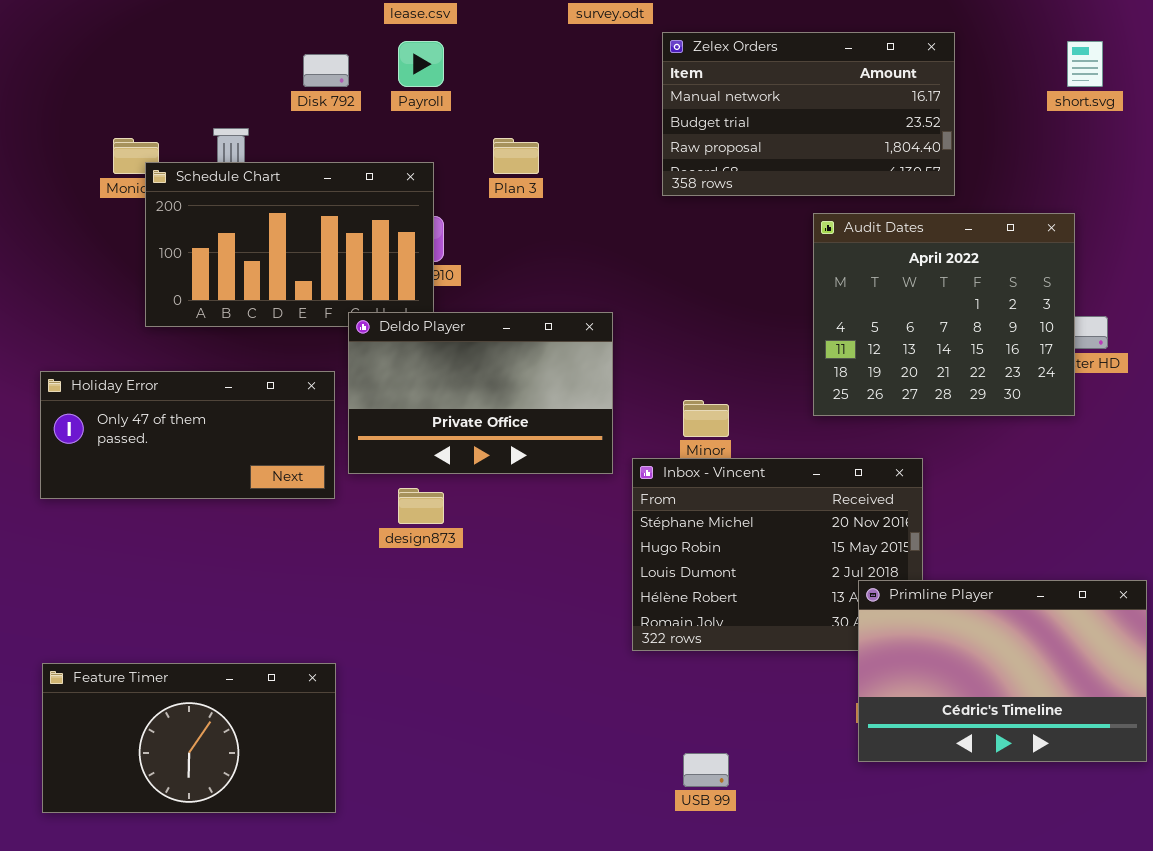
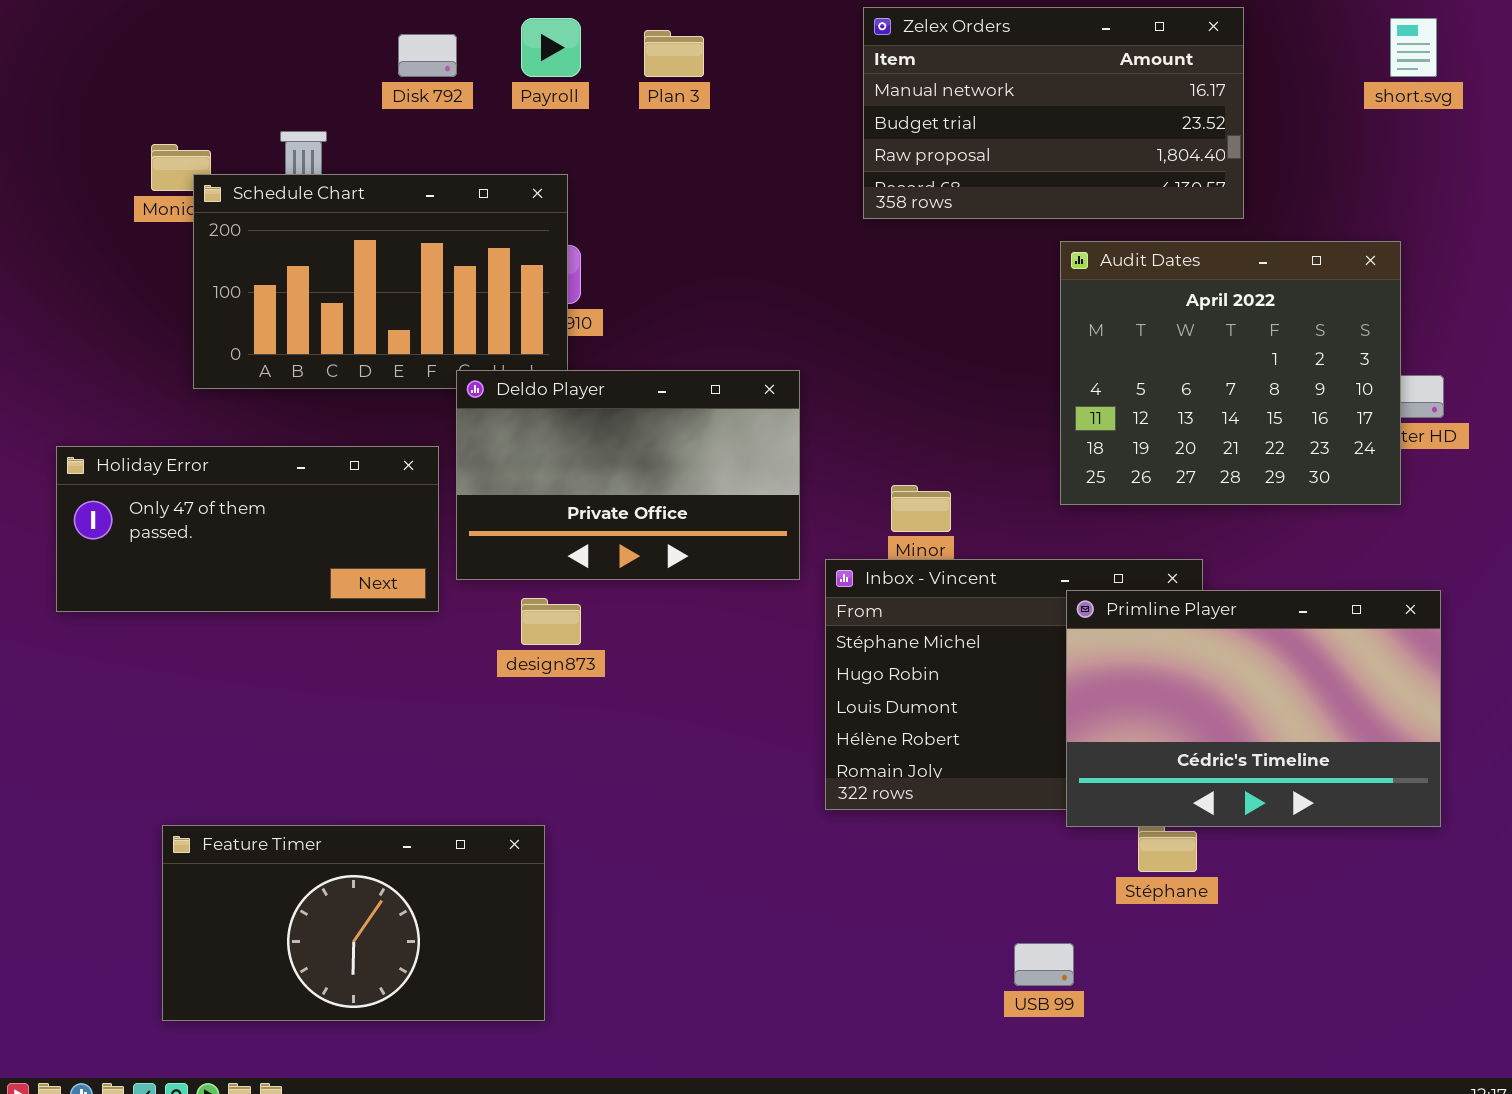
Plan 3: [493,138,539,174] -> [644,30,704,77], moved
Primline Player: [858,580,1147,762] -> [1066,590,1441,827], moved
Feature Timer: [42,663,336,813] -> [162,825,545,1021], moved
USB 99: [683,753,729,787] -> [1014,943,1074,986], moved

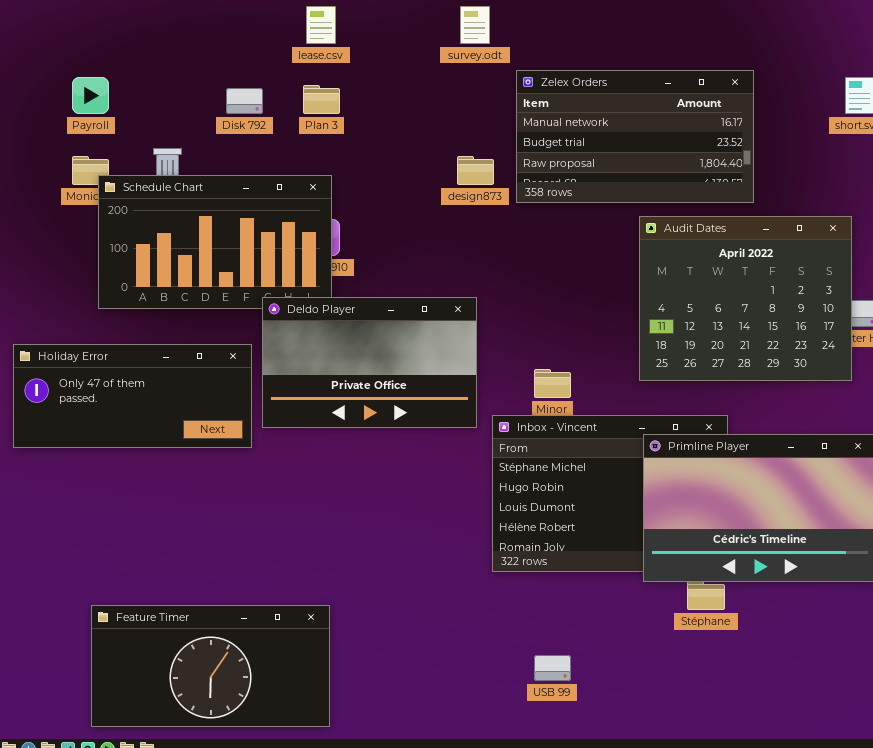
Payroll: [521,18,581,77] -> [72,77,109,114], moved
Plan 3: [644,30,704,77] -> [303,85,340,114], moved
design873: [521,598,581,645] -> [457,156,494,185], moved
Feature Timer: [162,825,545,1021] -> [91,605,330,727], moved
USB 99: [1014,943,1074,986] -> [534,655,571,681], moved

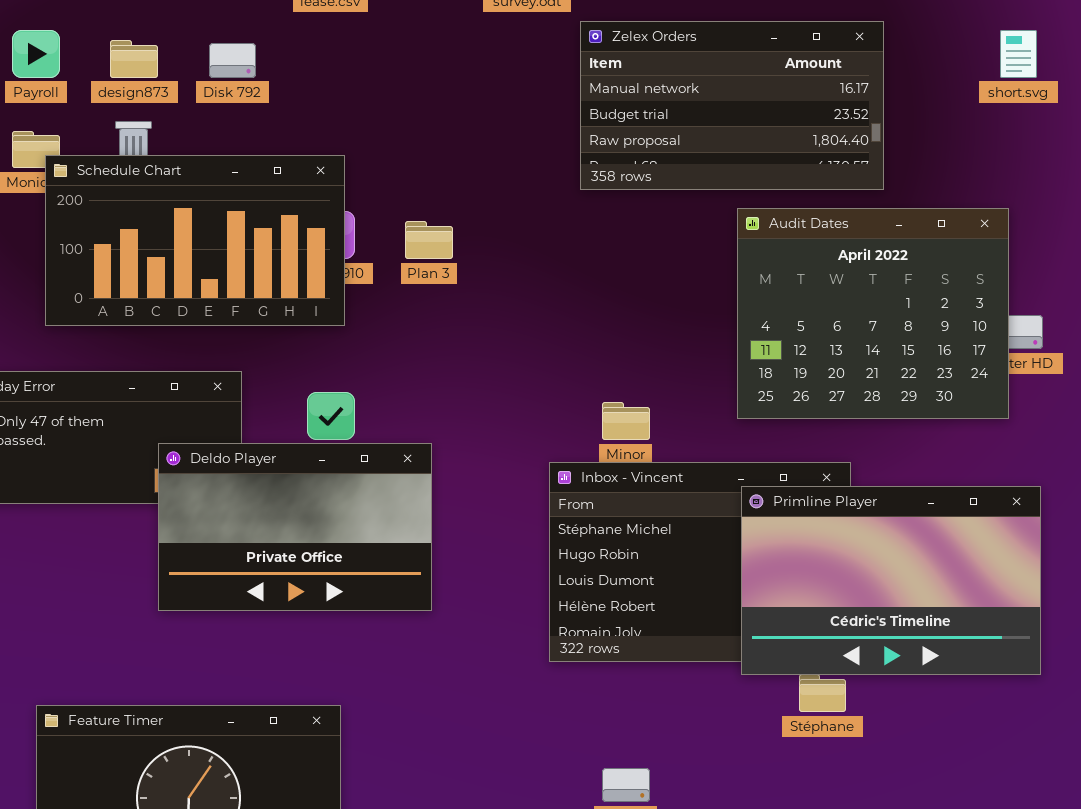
Plan 3: [303,85,340,114] -> [405,221,453,259], moved
design873: [457,156,494,185] -> [110,40,158,78], moved
Deldo Player: [262,297,477,428] -> [158,443,432,611], moved

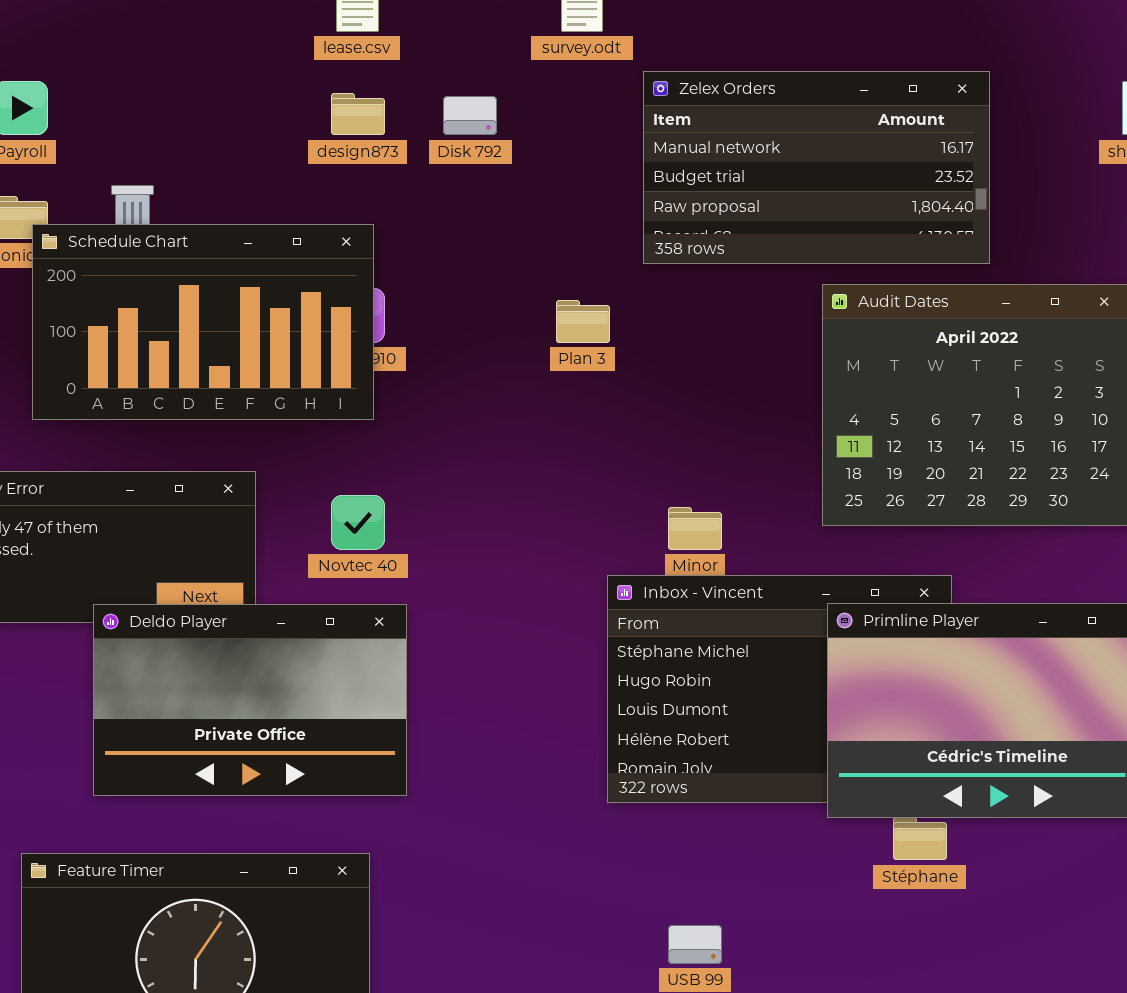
design873: [110,40,158,78] -> [331,93,385,135], moved
Disk 792: [209,43,256,78] -> [443,96,497,135], moved
Plan 3: [405,221,453,259] -> [556,300,610,343], moved
Deldo Player: [158,443,432,611] -> [93,604,407,796], moved

